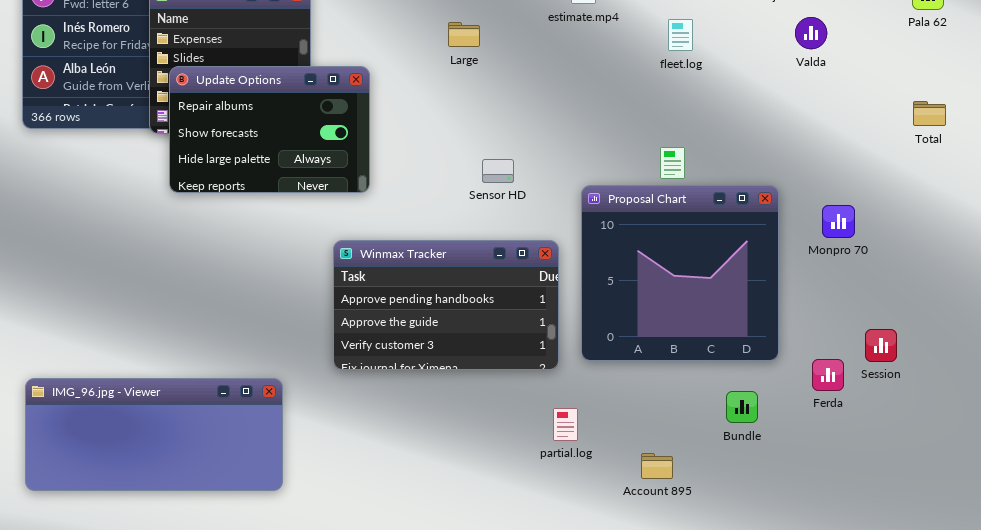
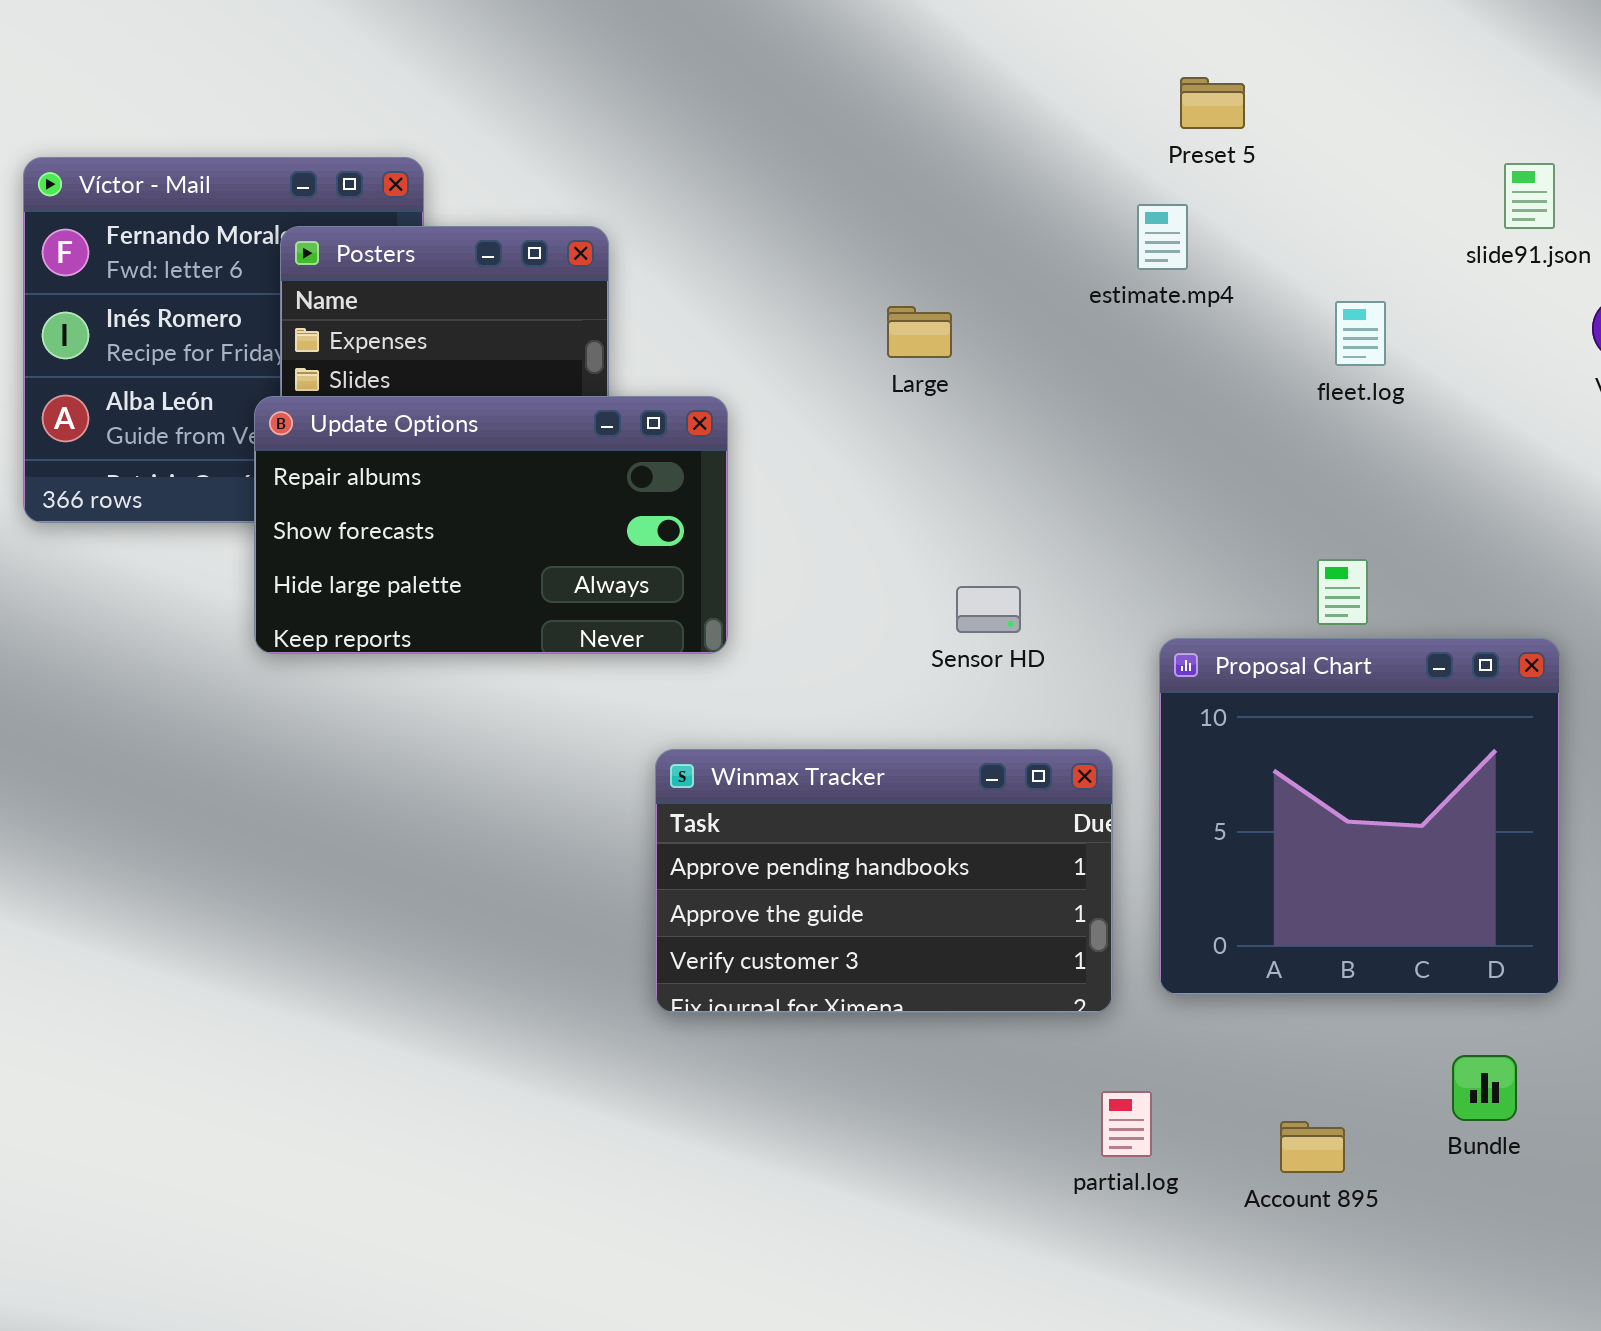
Update Options: [169,66,370,193] -> [254,396,728,654], resized
IMG_96.jpg - Viewer: [25,378,283,491] -> none, closed
Account 895: [641,453,673,479] -> [1280,1121,1345,1173], moved

